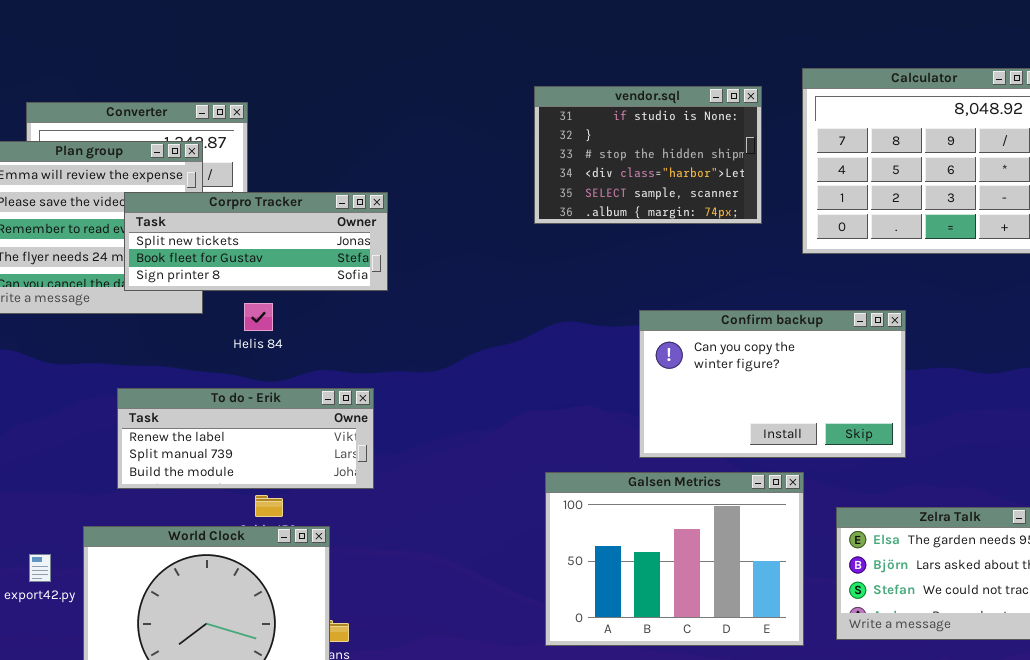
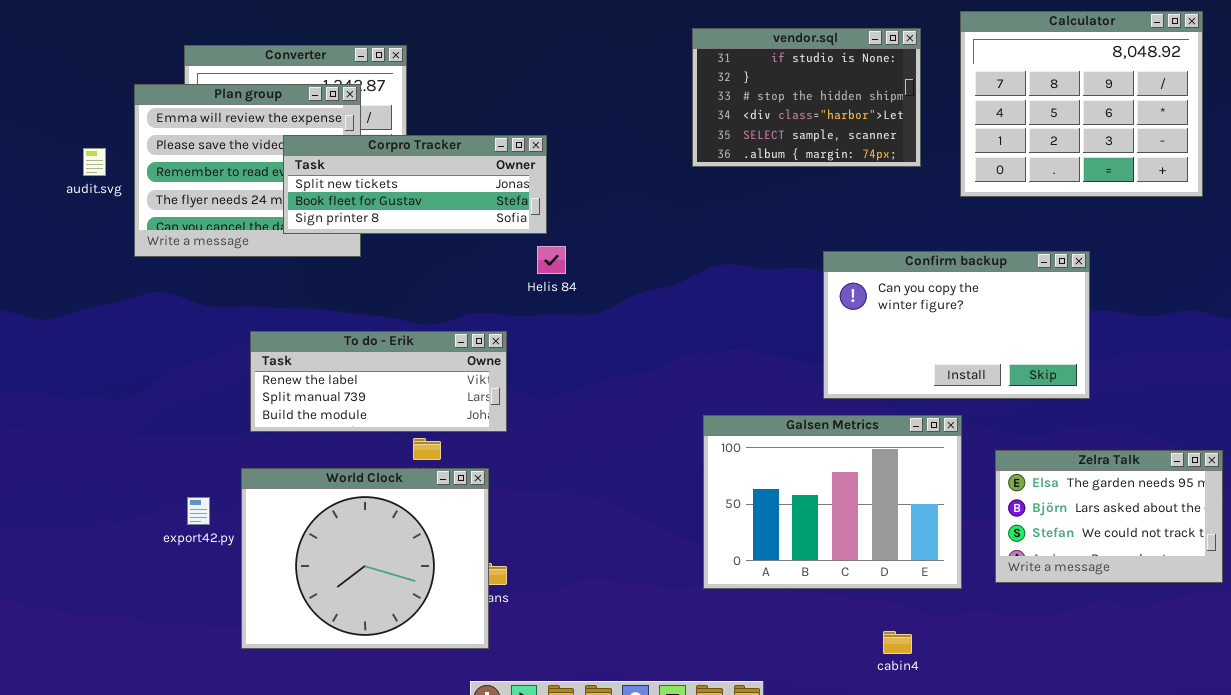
Helis 84: [244,303,273,331] -> [537,246,566,274], moved
Confirm backup: [639,310,906,458] -> [823,251,1090,399], moved
To do - Erik: [117,388,374,489] -> [250,331,507,432], moved

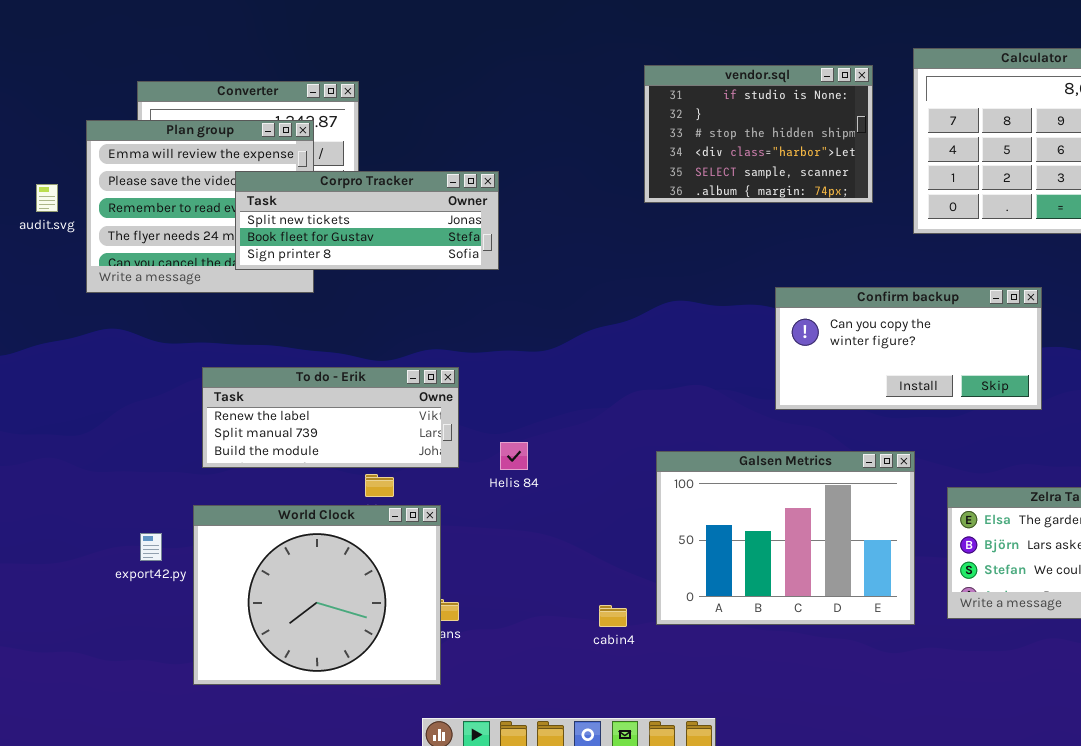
Helis 84: [537,246,566,274] -> [500,442,528,470], moved
Confirm backup: [823,251,1090,399] -> [775,287,1042,410], resized
cabin4: [883,631,912,654] -> [599,605,627,627], moved

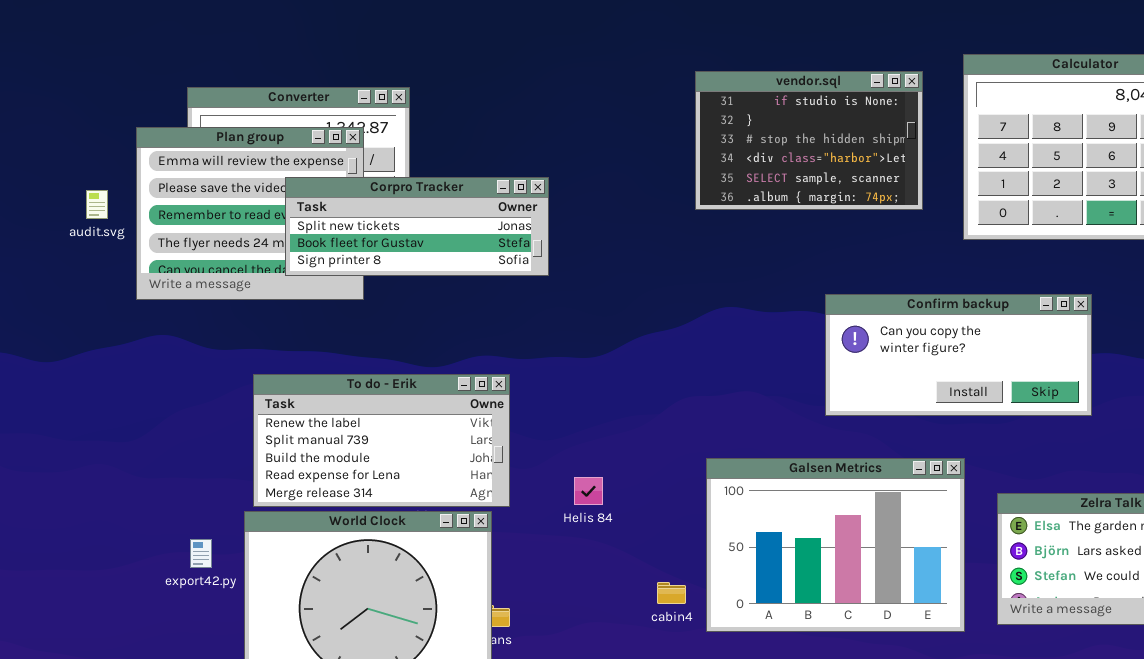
To do - Erik: [202,367,459,468] -> [253,374,510,507], resized
Helis 84: [500,442,528,470] -> [574,477,603,505], moved
cabin4: [599,605,627,627] -> [657,582,686,604], moved

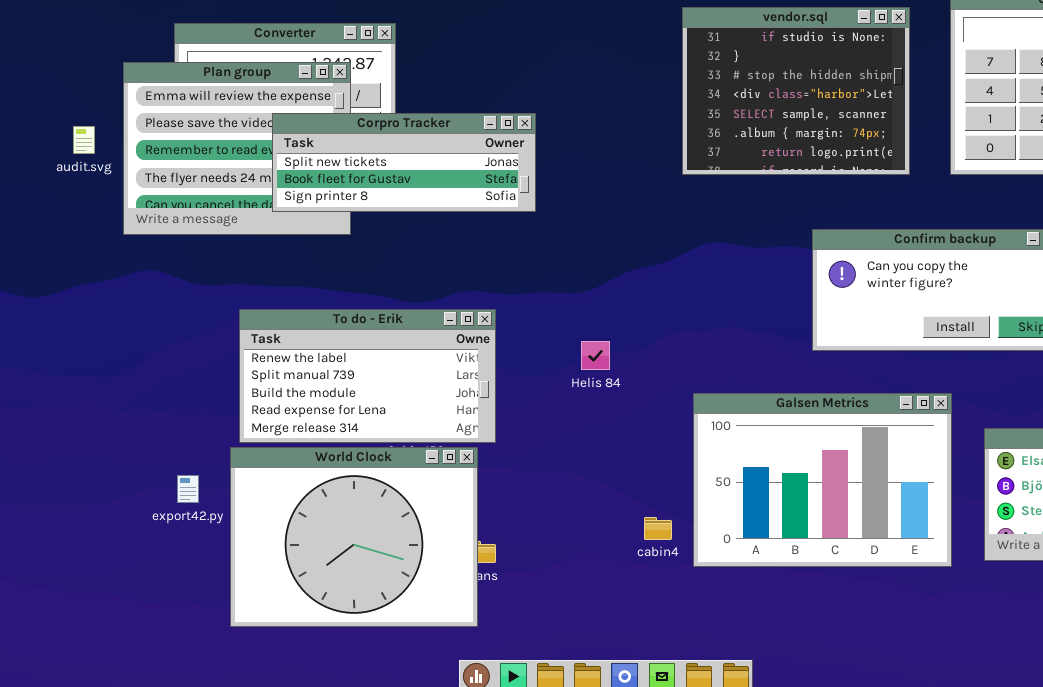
vendor.sql: [695,71,923,210] -> [682,7,910,175], resized
Helis 84: [574,477,603,505] -> [581,341,610,370], moved

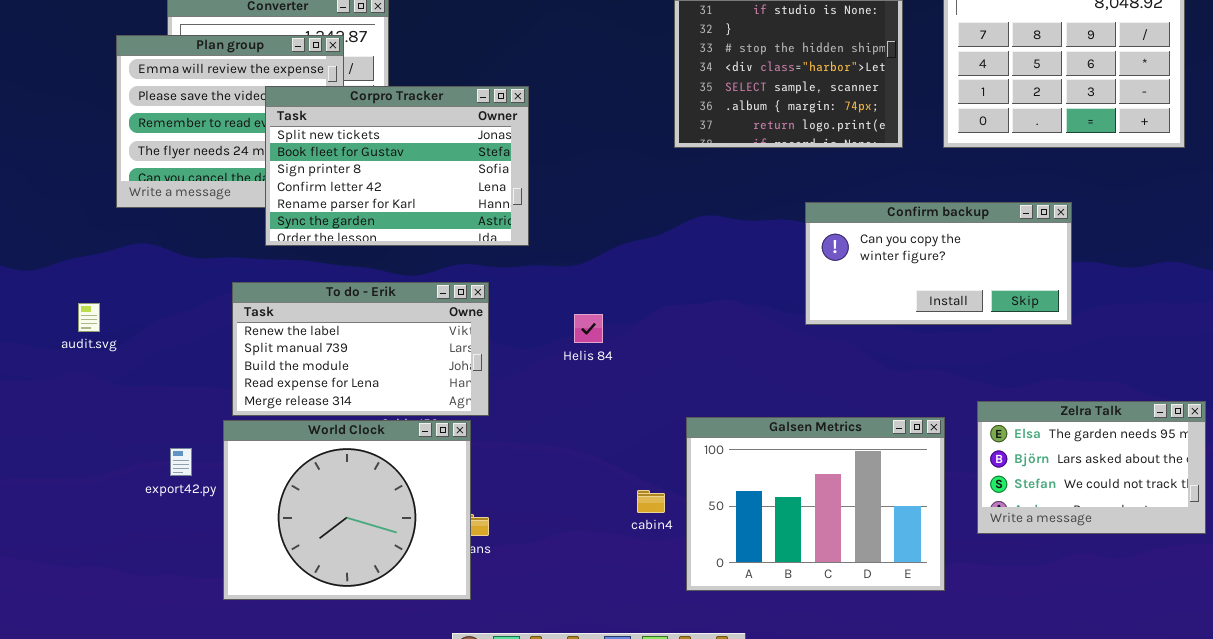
Corpro Tracker: [272,113,536,212] -> [265,86,529,246], resized
audit.svg: [73,126,95,154] -> [78,303,100,332], moved
Galsen Metrics: [693,393,952,567] -> [686,417,945,591], moved

